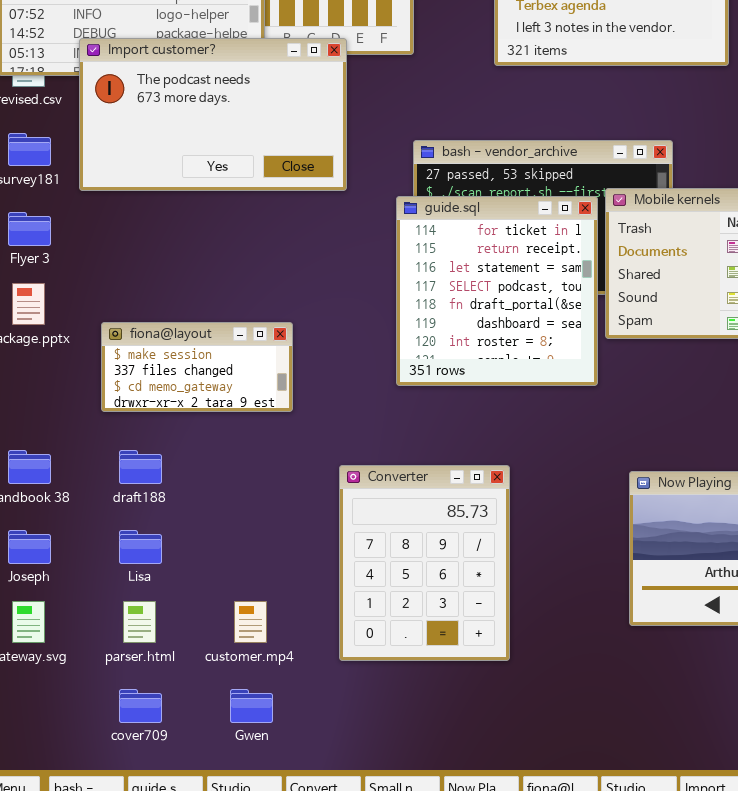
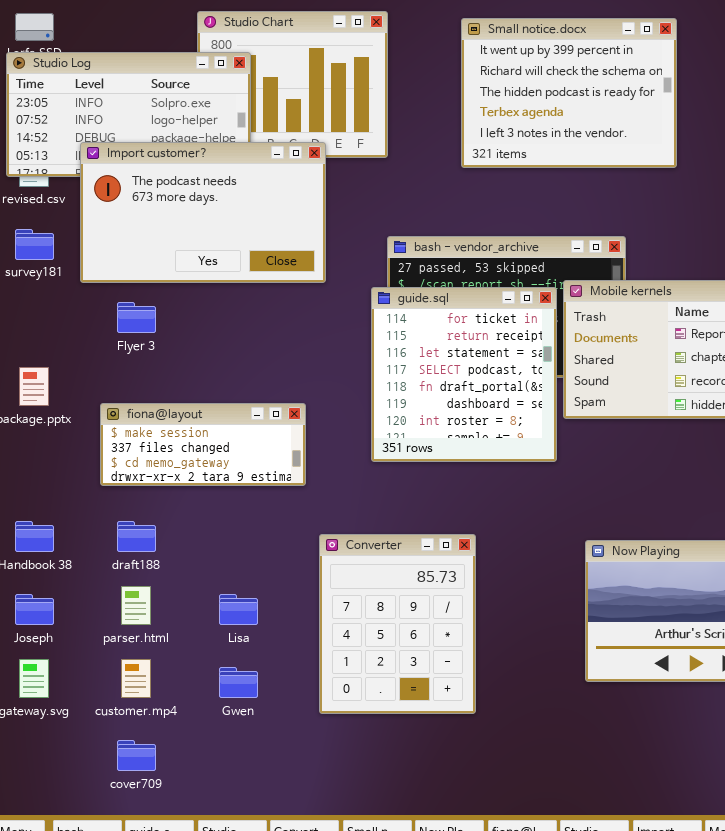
Flyer 3: [8,212,51,246] -> [117,302,156,333], moved
fiona@layout: [101,322,293,412] -> [100,403,306,486], resized
Lisa: [119,530,162,564] -> [219,594,258,625], moved
parser.html: [123,601,156,643] -> [121,586,151,625], moved
customer.mp4: [234,601,267,643] -> [121,659,151,698], moved
Gwen: [230,689,273,723] -> [219,667,258,698], moved

